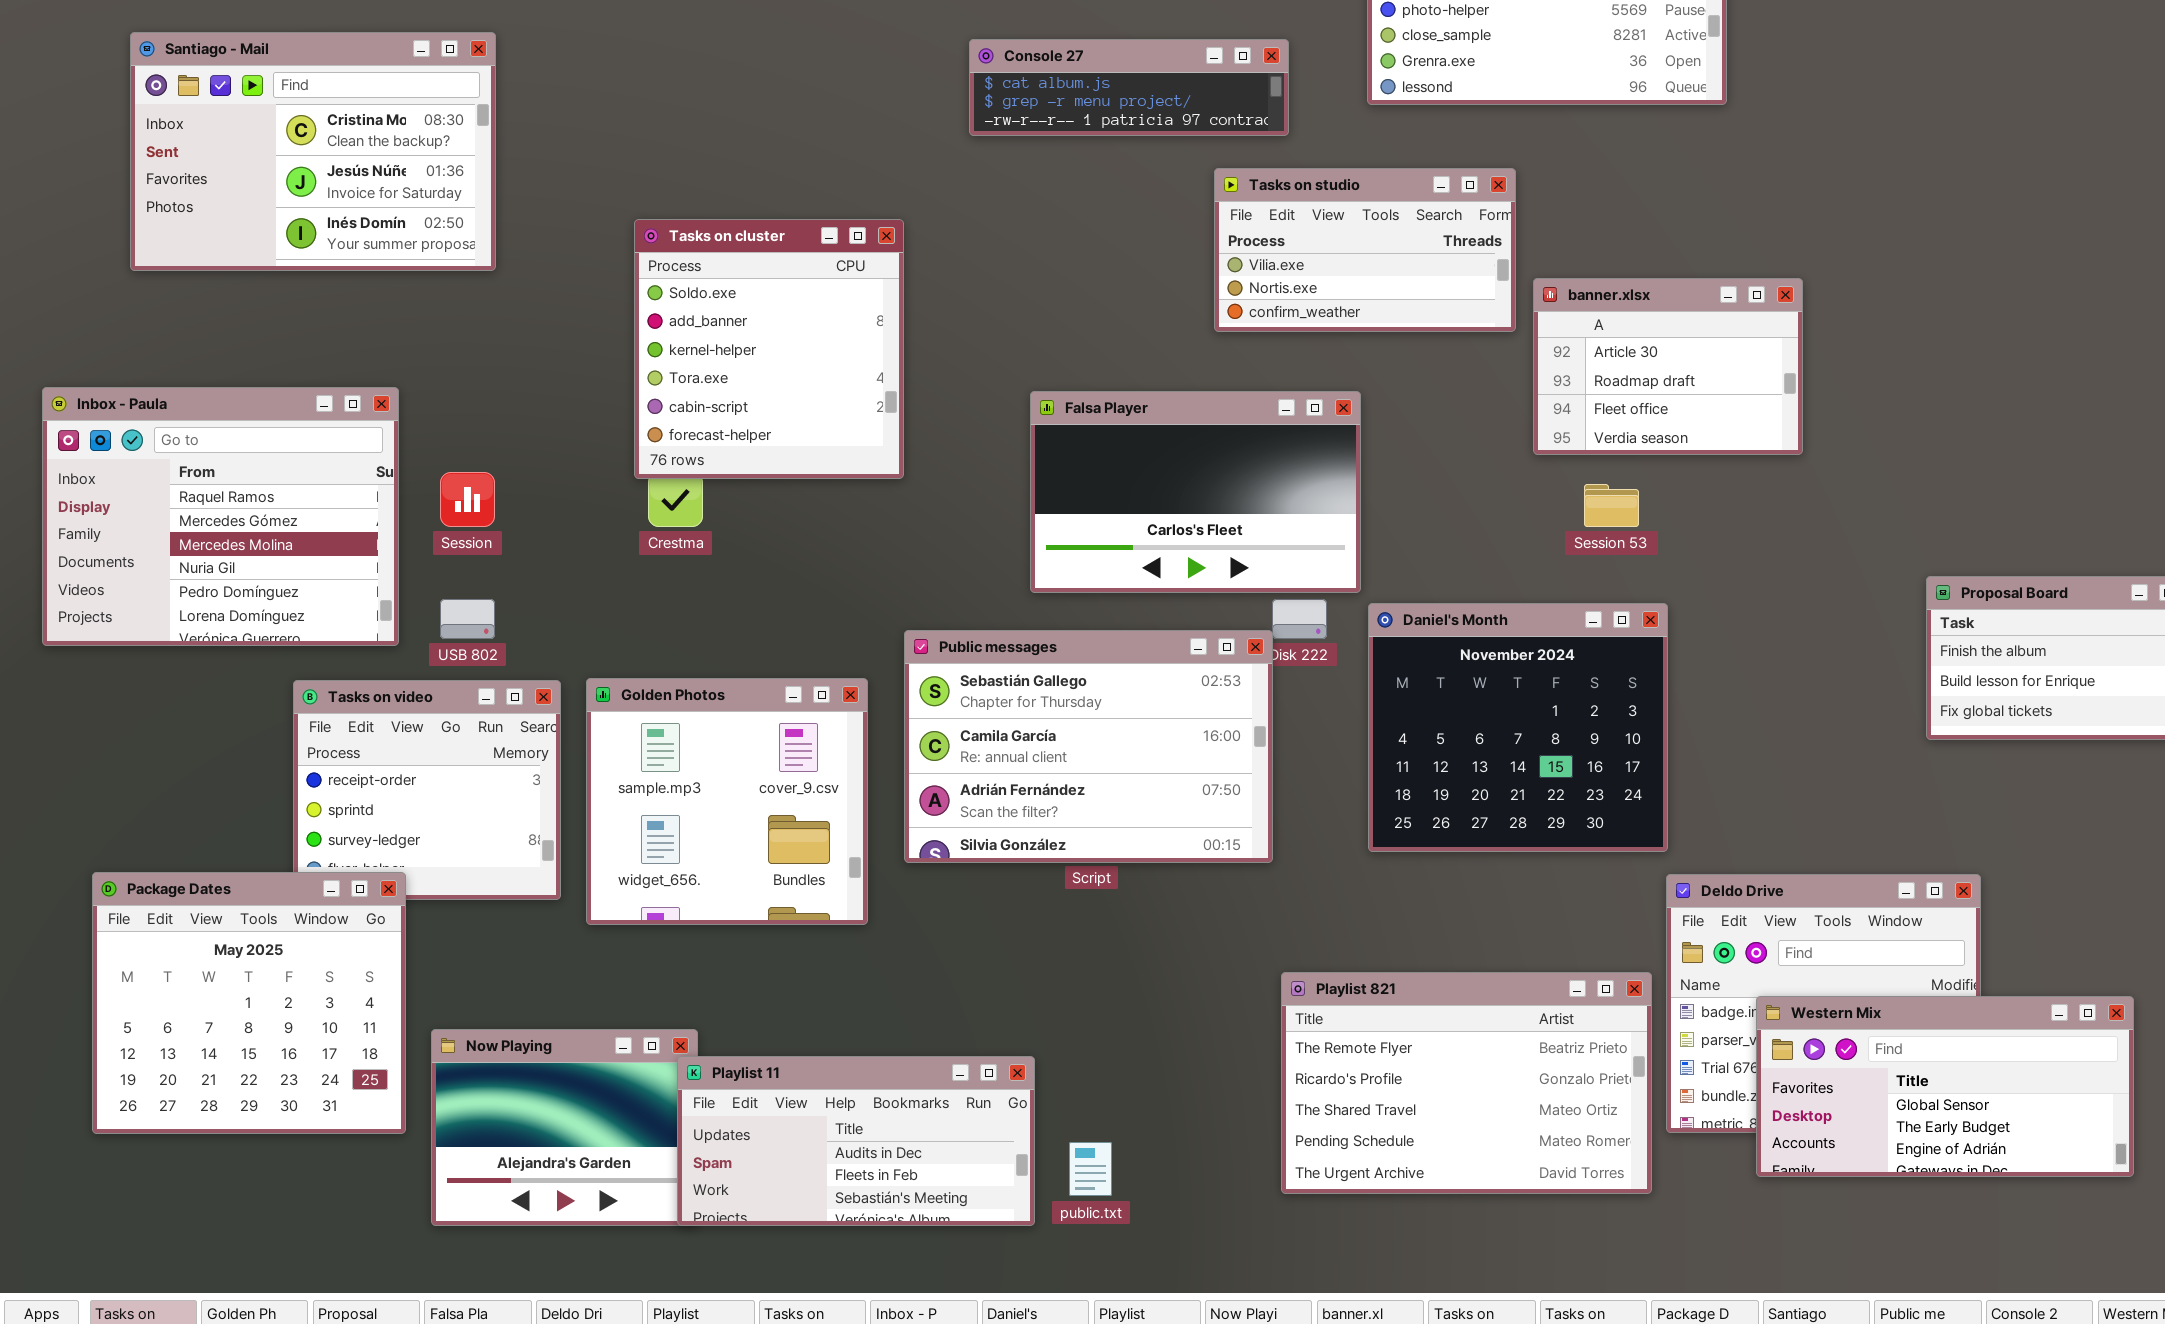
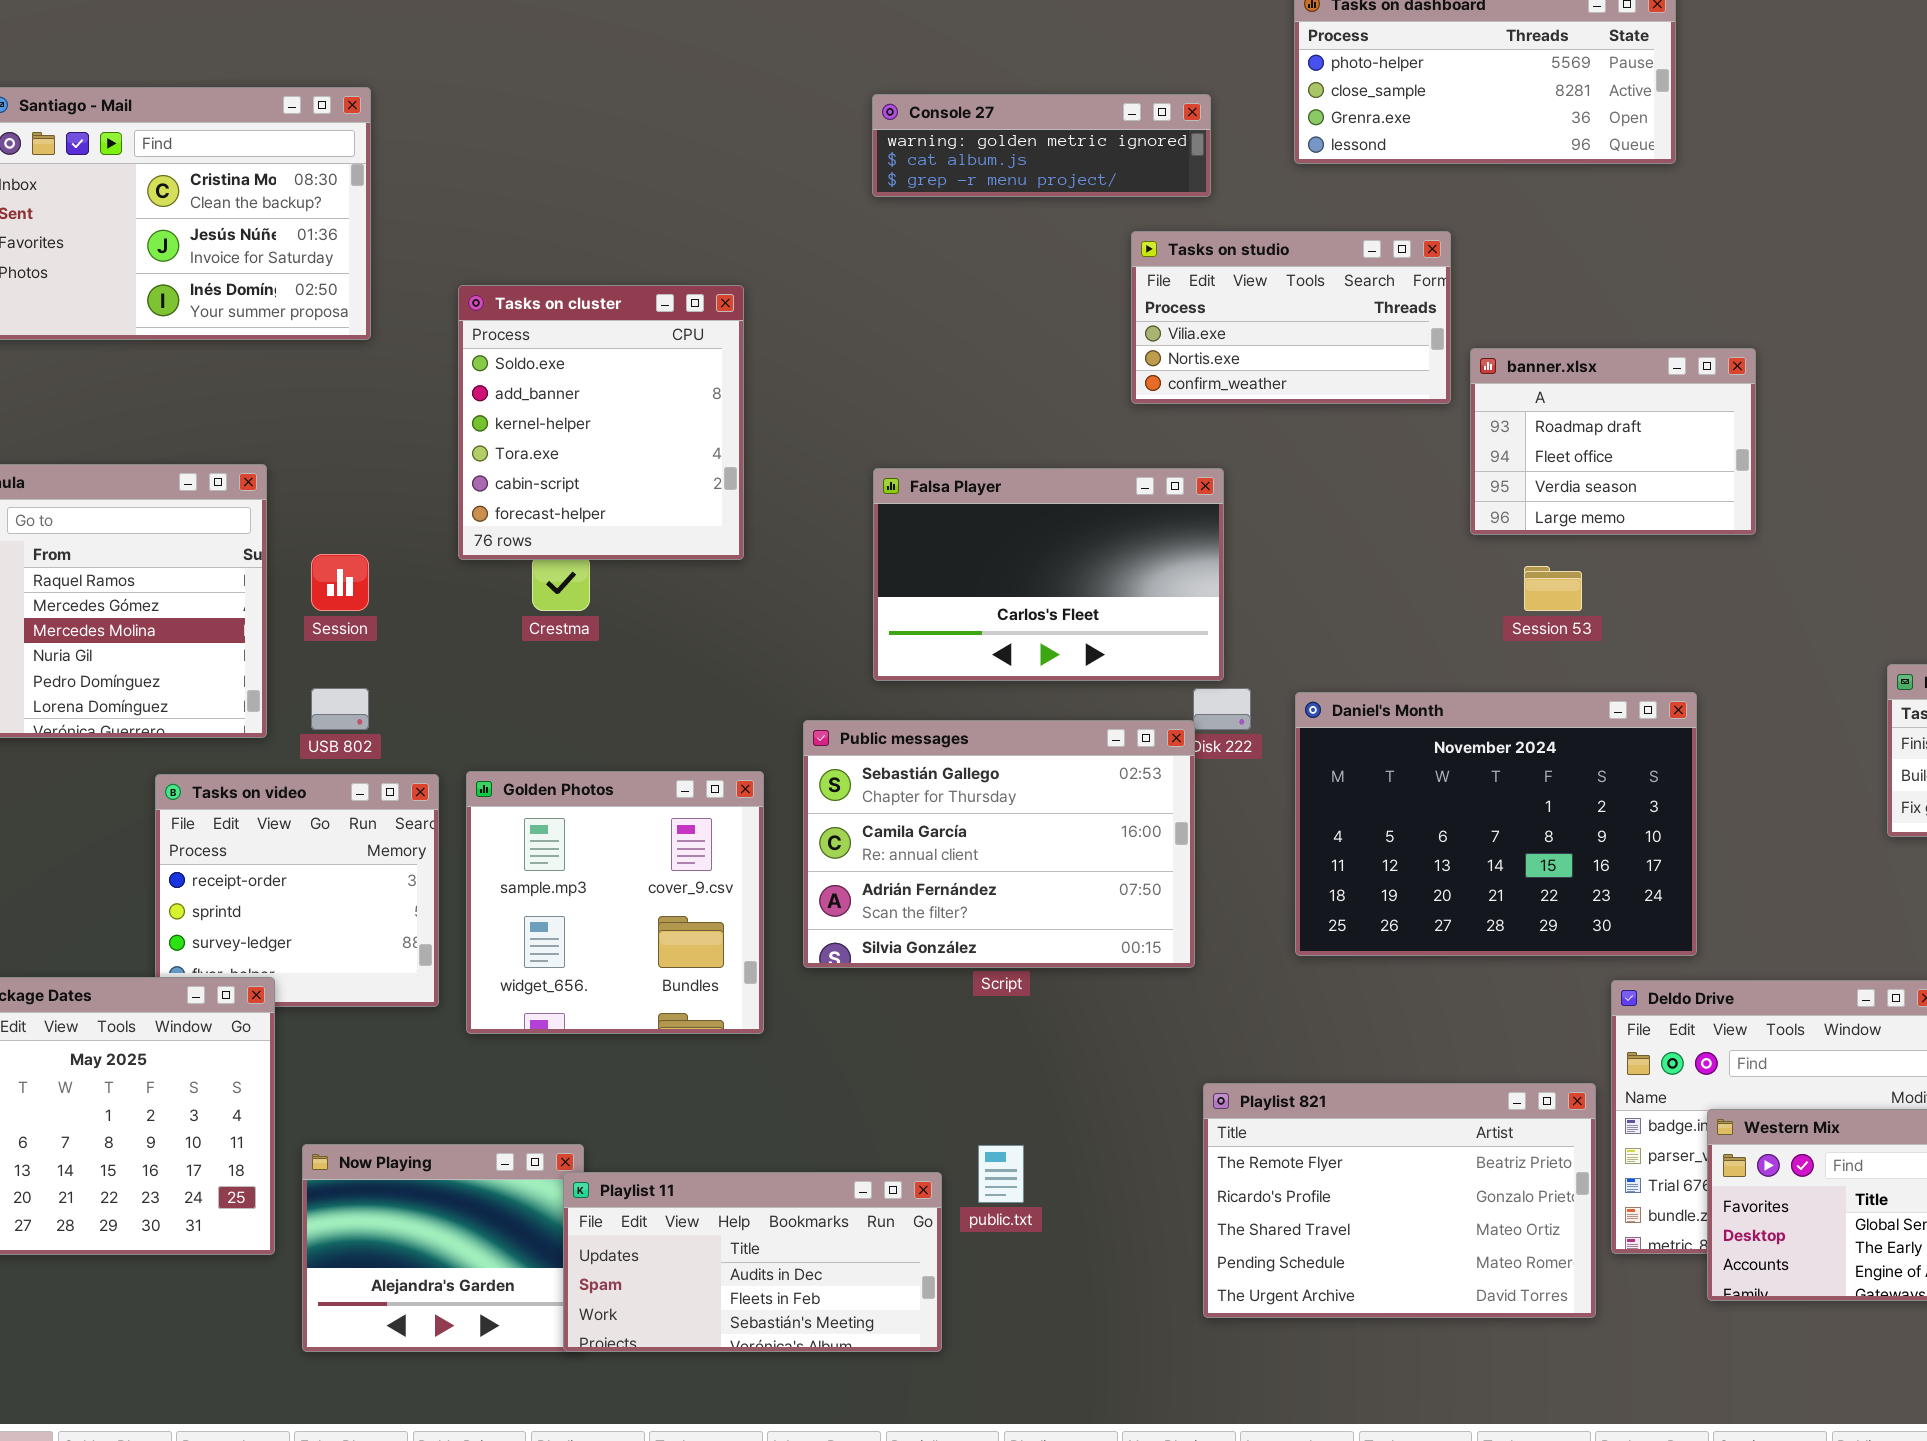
Console 27: [969,39,1289,136] -> [872,94,1211,197], scrolled up 1 row
Tasks on cluster: [634,219,904,479] -> [458,285,744,560], moved
banner.xlsx: [1533,278,1803,455] -> [1470,348,1756,535], scrolled down 1 row
Falsa Player: [1030,391,1361,593] -> [873,468,1224,681], moved
Daniel's Month: [1368,603,1668,852] -> [1295,692,1697,956], resized
public.txt: [1069,1142,1112,1196] -> [978,1145,1024,1203], moved

